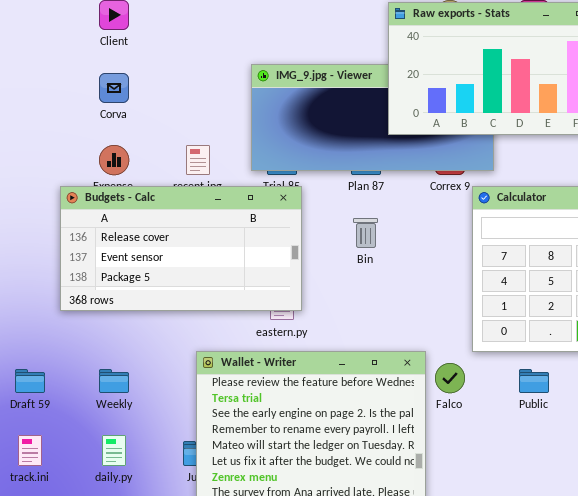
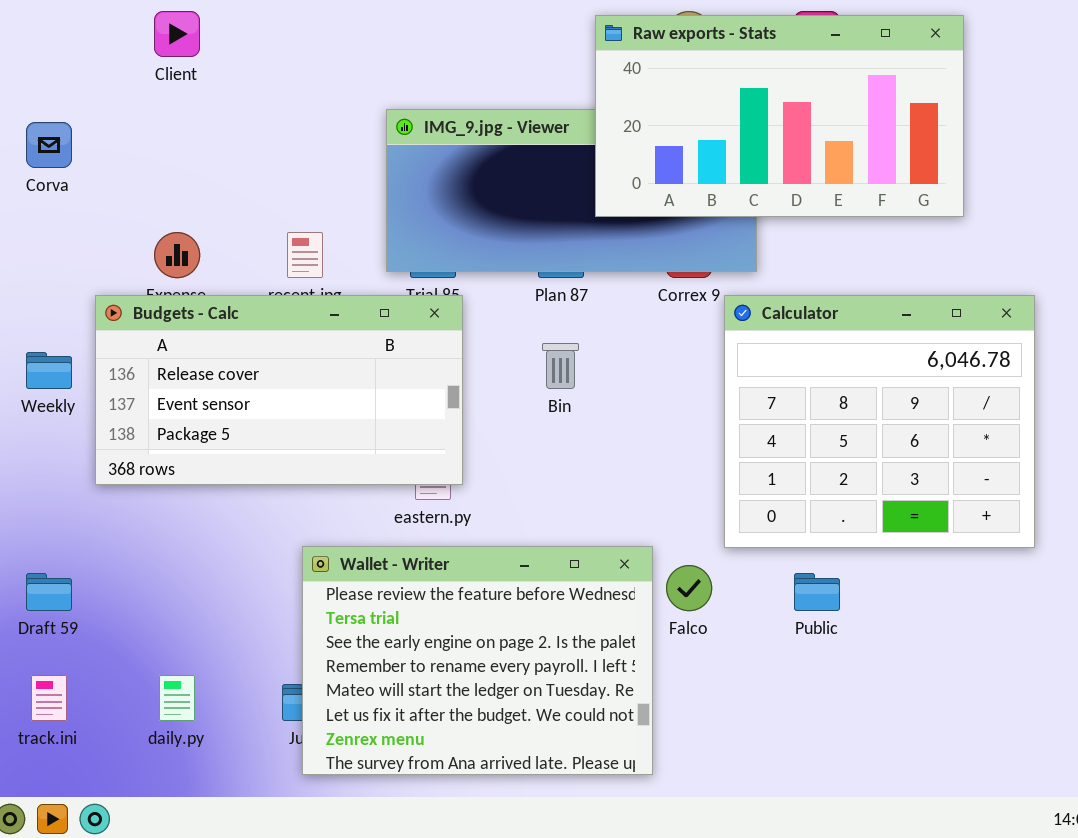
Corva: [99,73,129,103] -> [26,122,72,168], moved
Weekly: [99,369,129,393] -> [26,352,72,389], moved

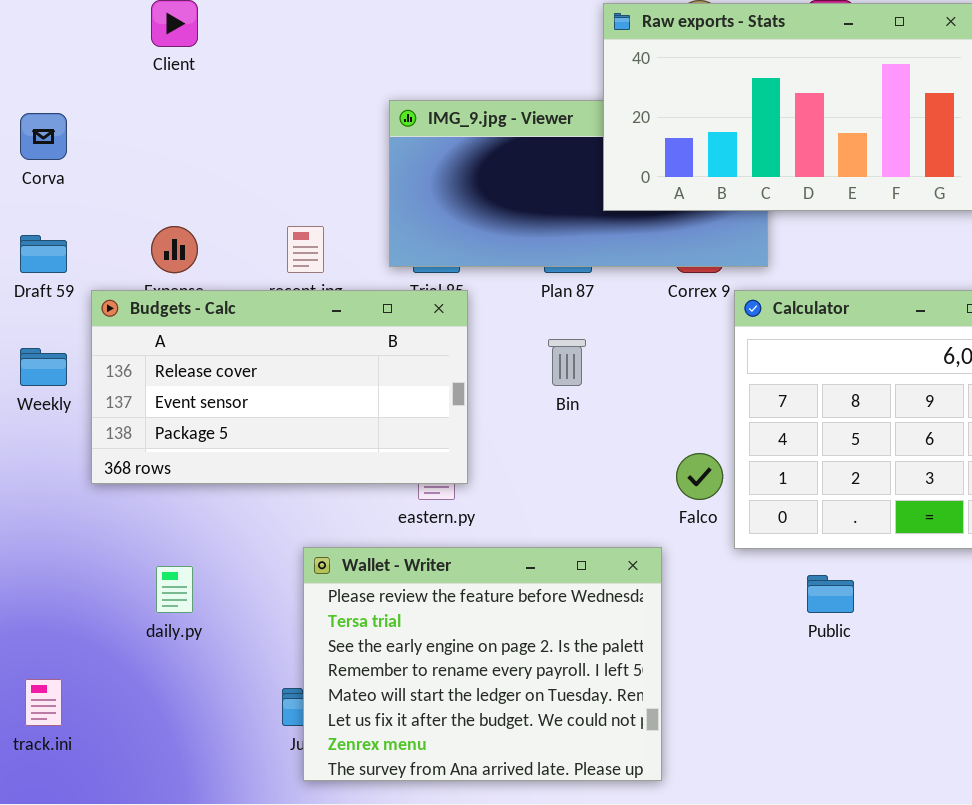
Falco: [666,565,712,611] -> [676,453,723,500], moved
Draft 59: [26,573,72,611] -> [20,235,67,273], moved
daily.py: [159,675,195,721] -> [156,566,193,613], moved

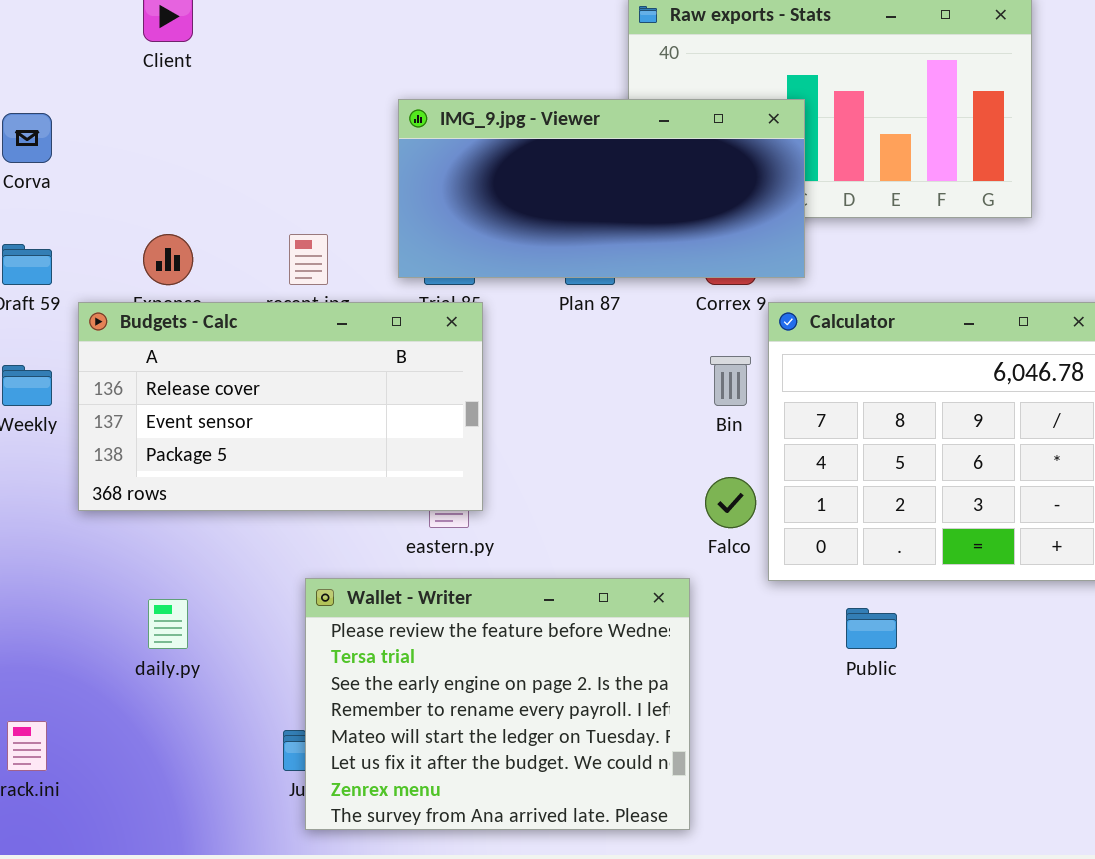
IMG_9.jpg - Viewer: [389,100,768,267] -> [398,99,805,278], raised
Bin: [548,339,586,386] -> [710,356,751,406], moved

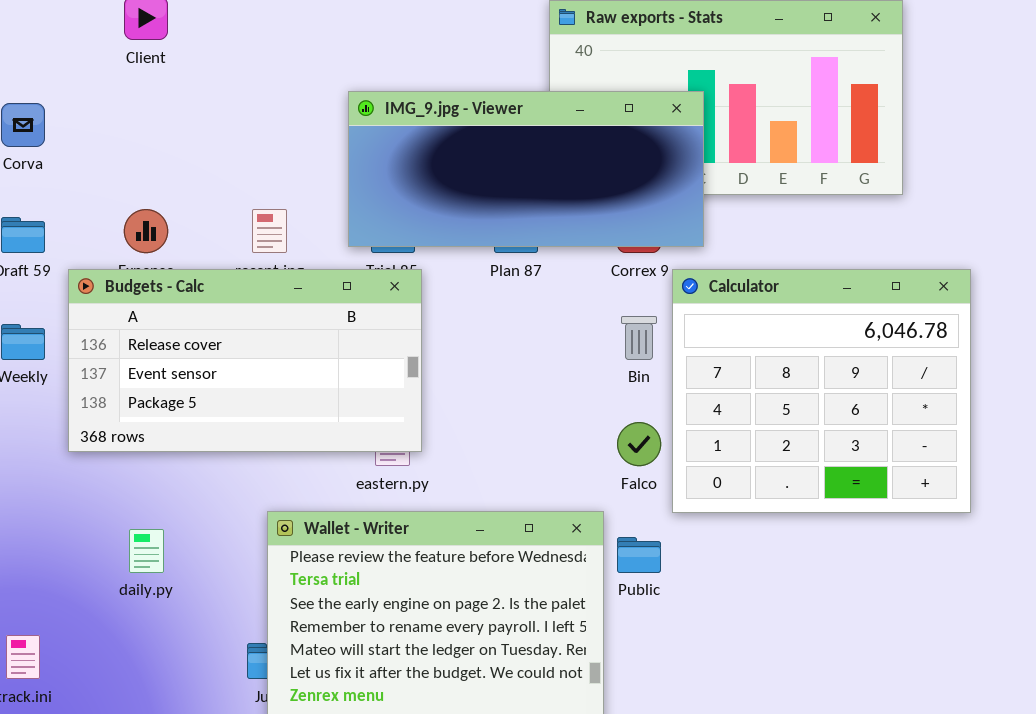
Public: [846,608,897,649] -> [617,537,661,573], moved

